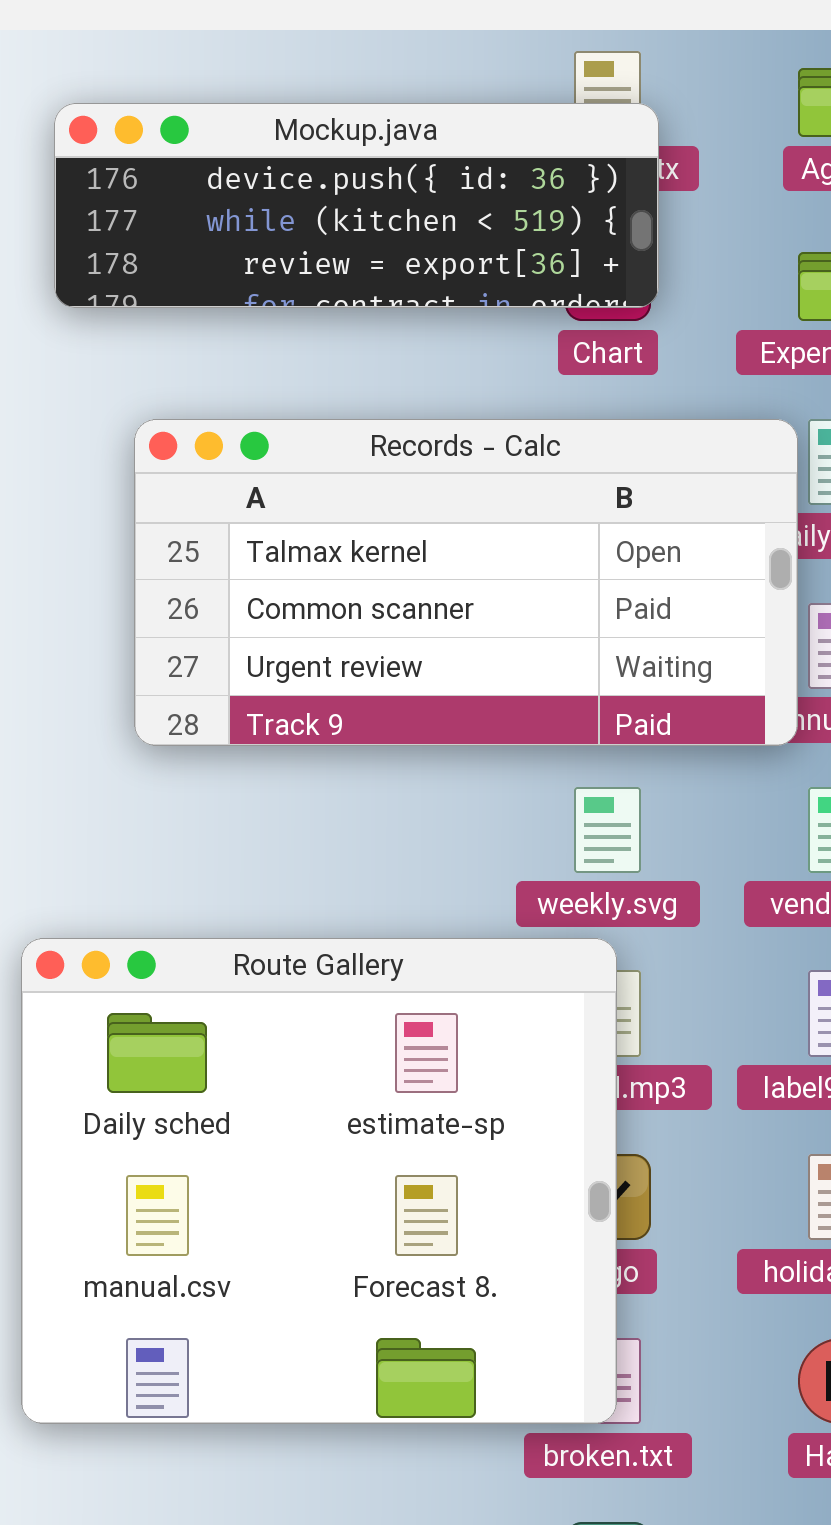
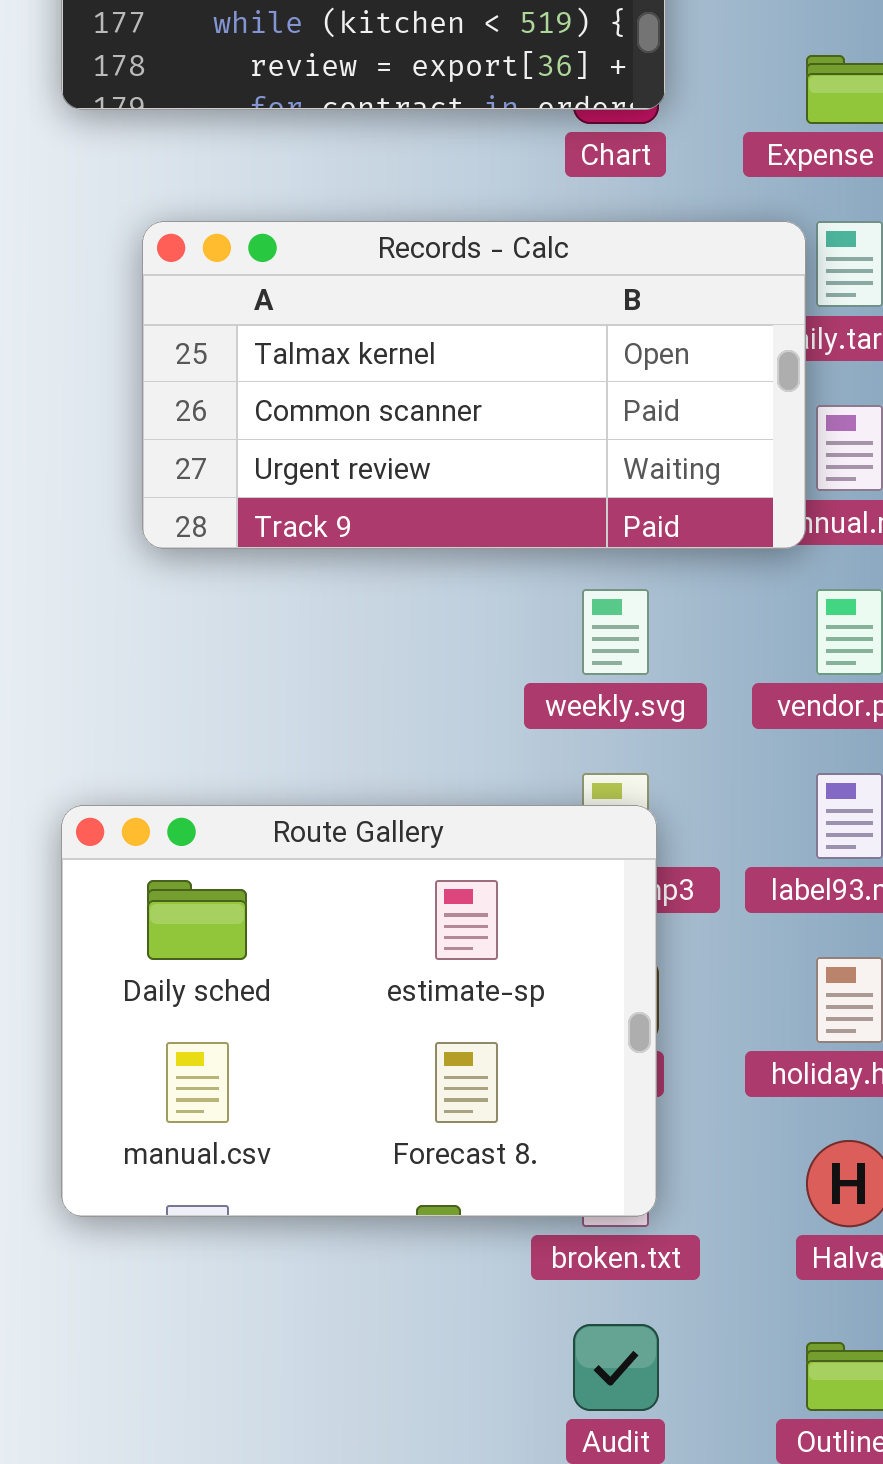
Route Gallery: [21,938,617,1424] -> [61,805,657,1217], moved, resized

